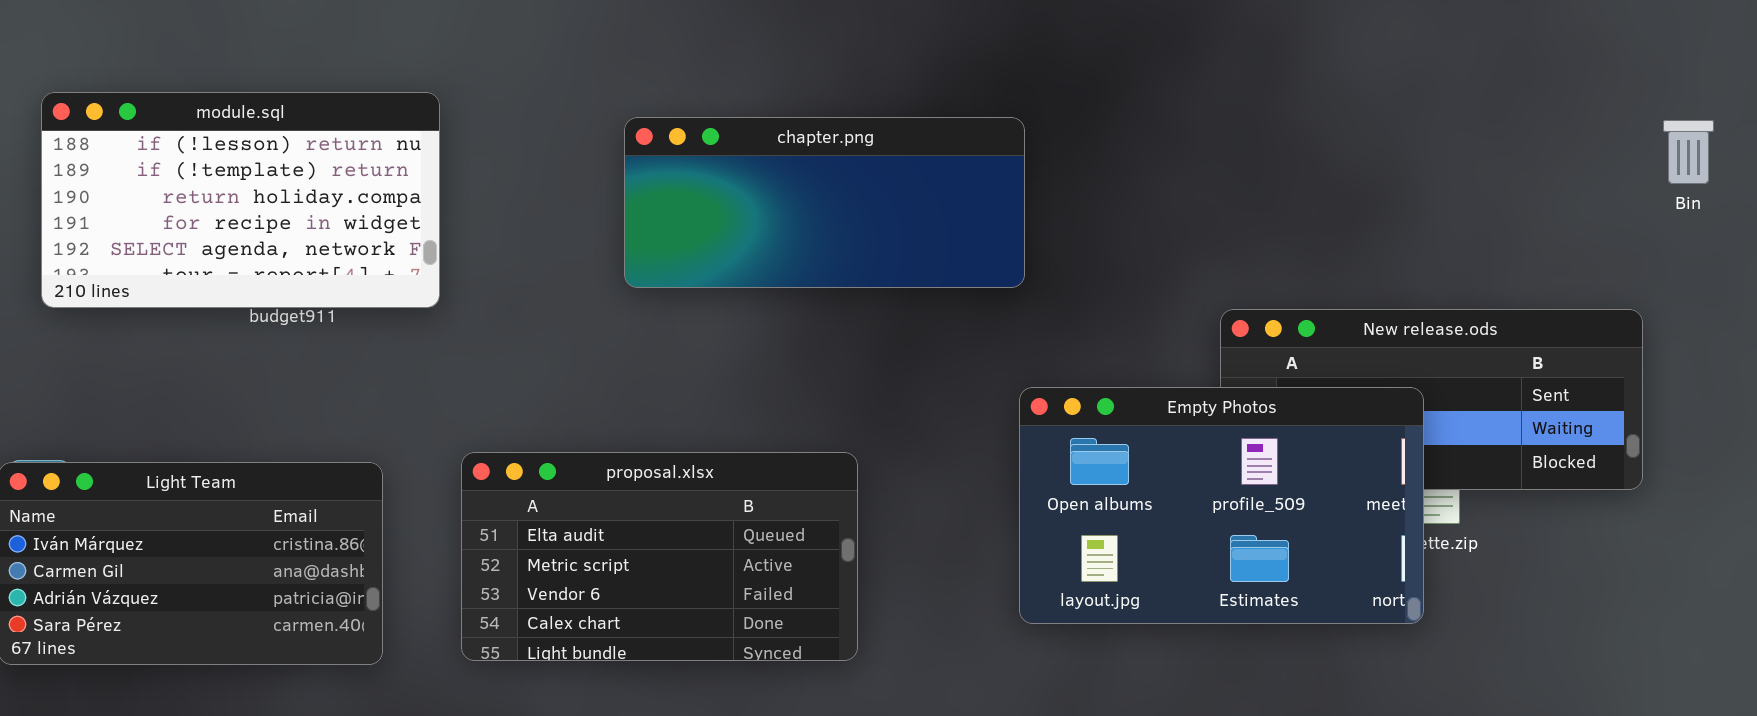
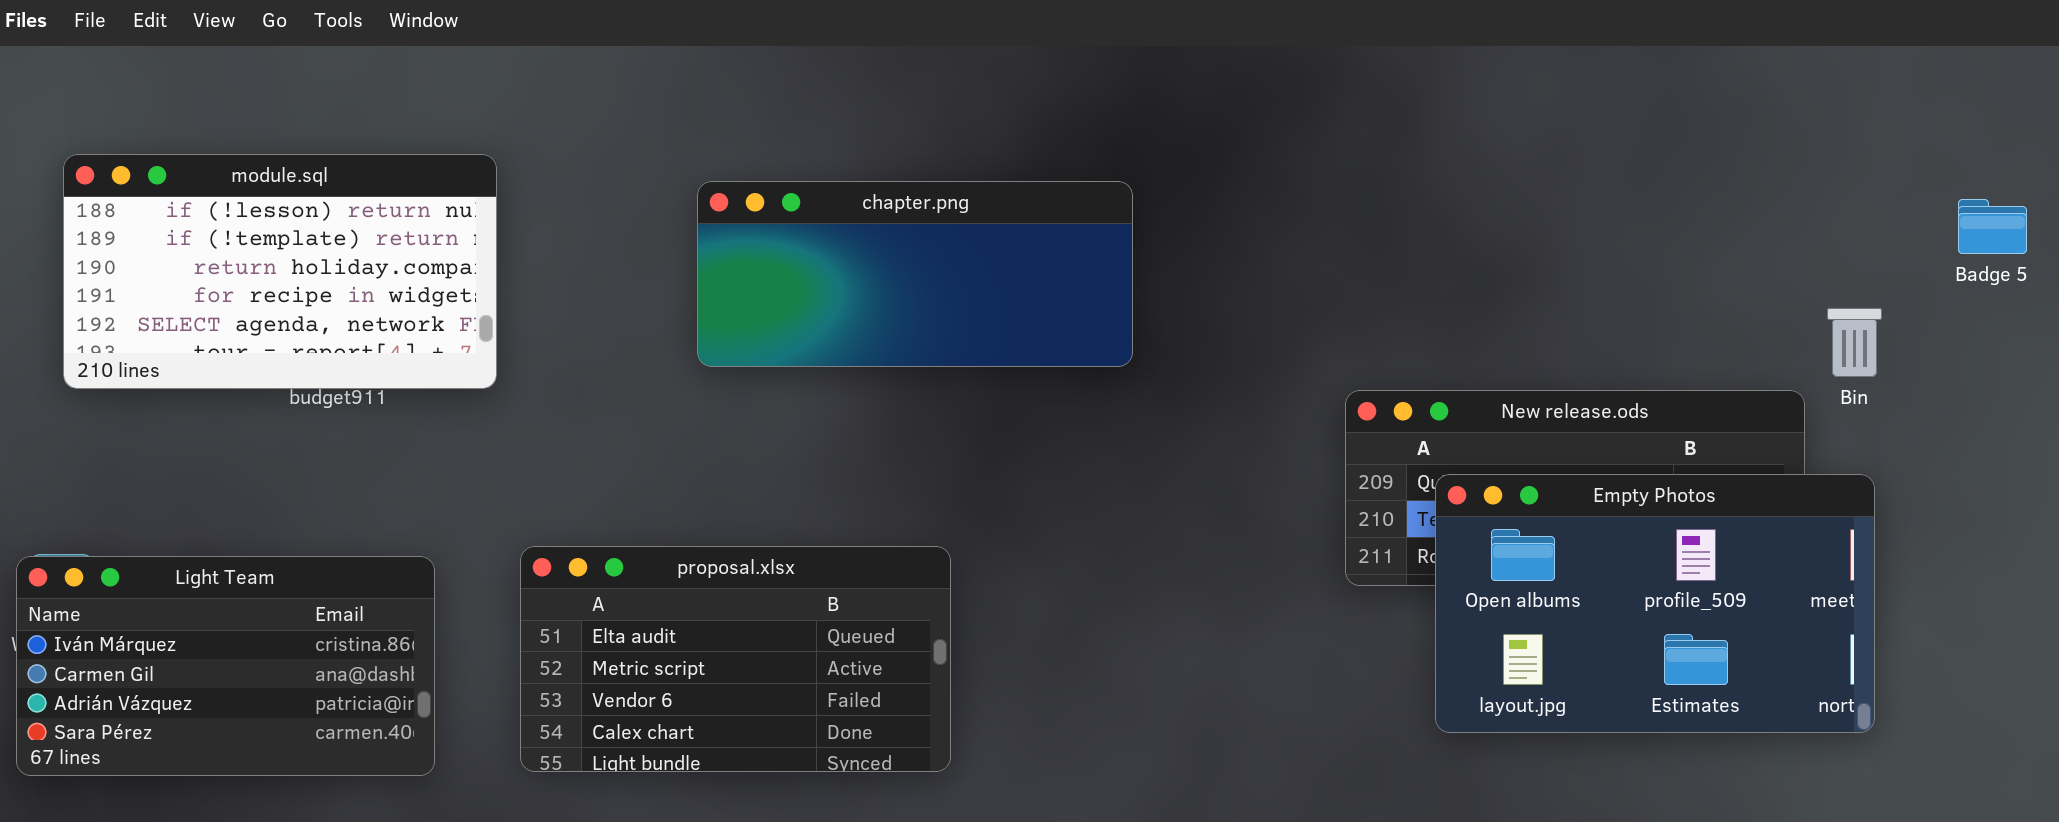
Bin: [1663,120,1714,184] -> [1827,308,1882,377], moved
Empty Photos: [1019,387,1424,624] -> [1435,474,1875,733], moved

